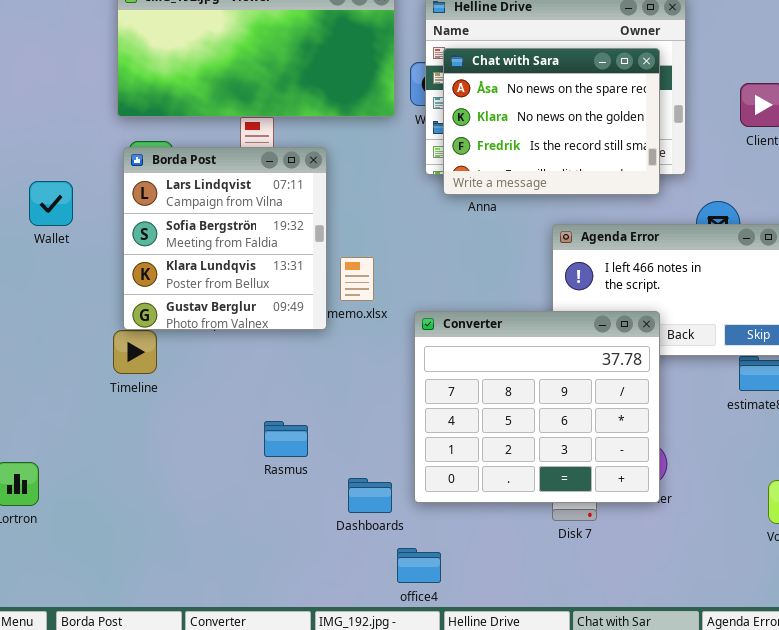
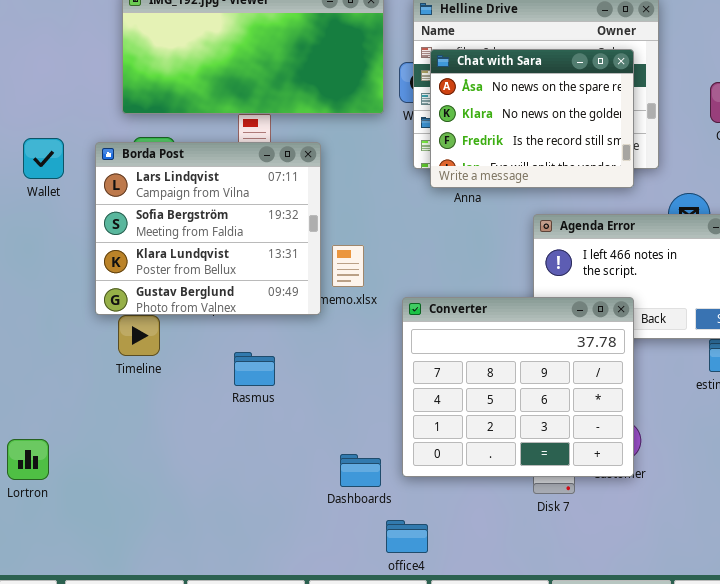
Borda Post: [123,147,327,330] -> [95,142,321,315], resized
Wallet: [29,181,73,226] -> [23,138,64,179], moved
Rasmus: [264,421,308,457] -> [234,352,275,386], moved

